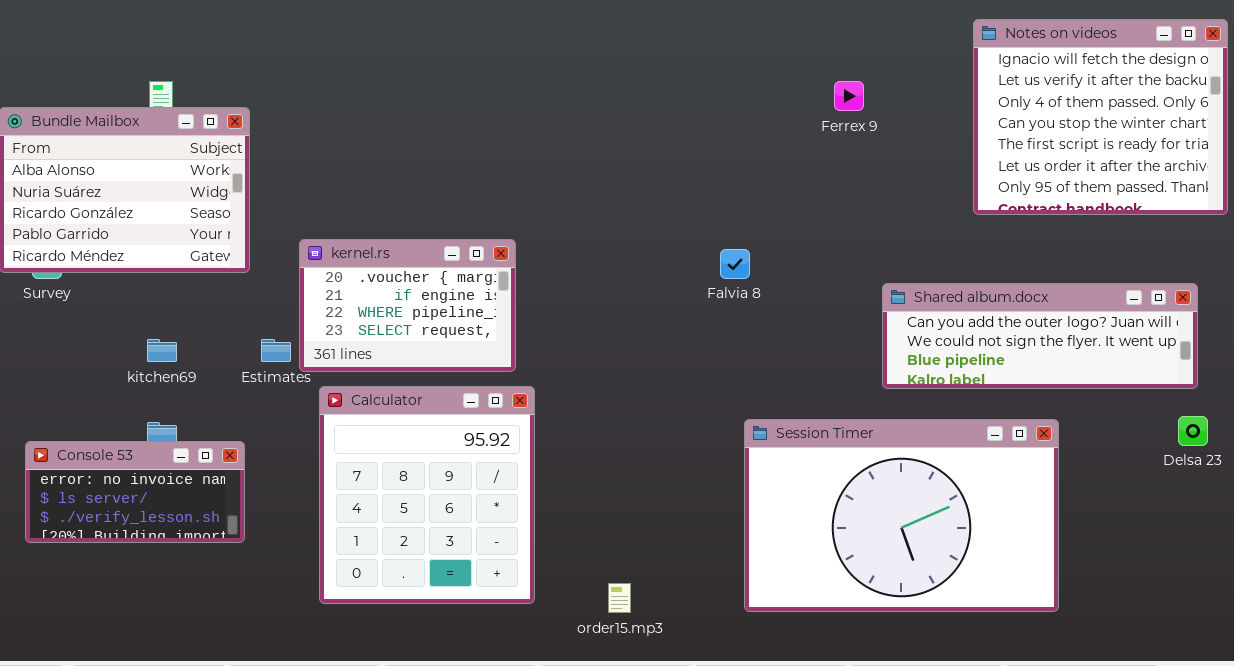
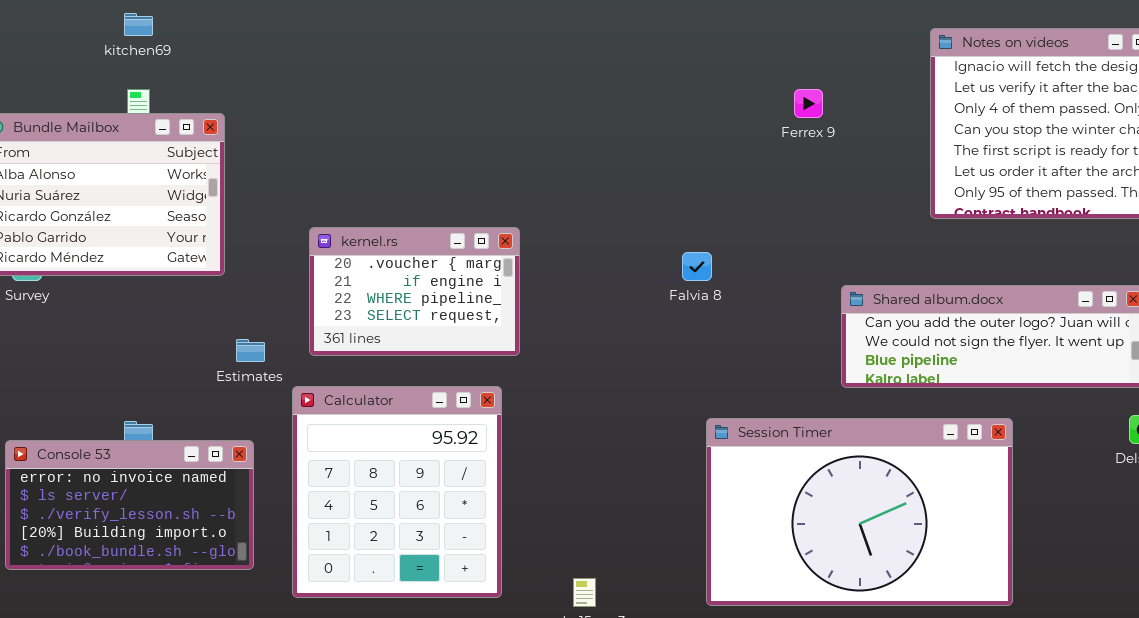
kernel.rs: [299,239,516,372] -> [309,227,520,356], moved
kitchen69: [147,339,177,362] -> [124,13,153,36], moved
Console 53: [25,441,245,543] -> [5,440,254,570], resized

